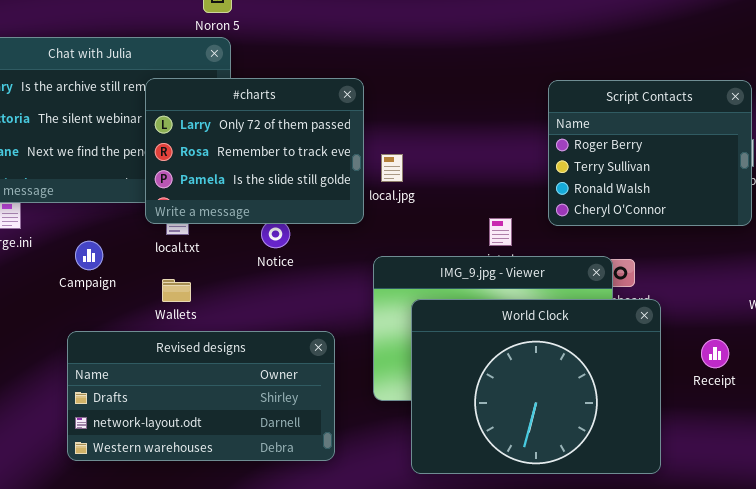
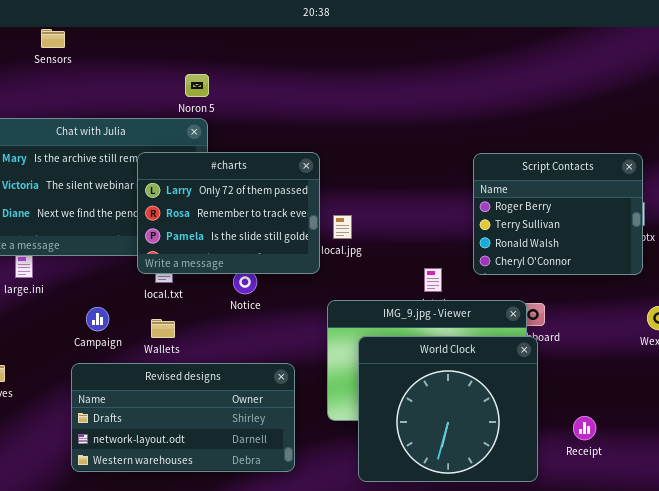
Campaign: [75,241,103,270] -> [86,307,109,331], moved
World Clock: [411,299,661,474] -> [358,336,538,482], resized
Receipt: [701,339,729,368] -> [573,416,596,440], moved

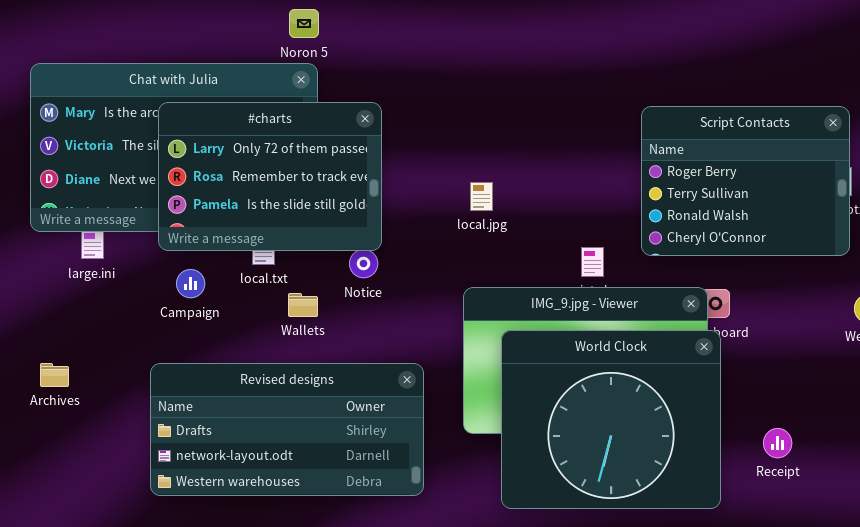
#charts: [137,152,320,274] -> [158,102,382,251], moved
Campaign: [86,307,109,331] -> [176,269,205,298], moved
Wallets: [151,319,175,338] -> [288,293,318,317], moved

